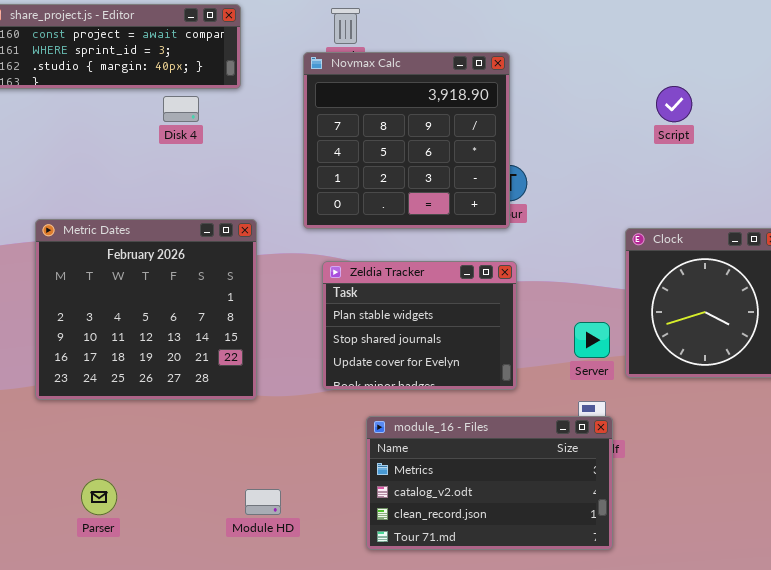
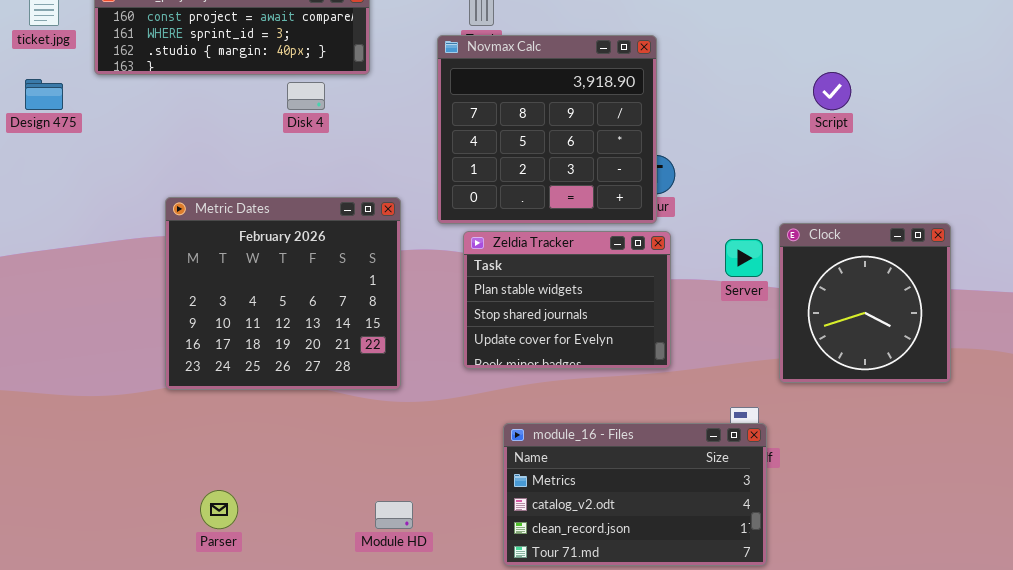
Metric Dates: [35,219,257,400] -> [165,197,401,390], moved
Zeldia Tracker: [322,261,517,390] -> [463,231,671,369], moved
Server: [574,322,610,358] -> [725,239,763,277], moved

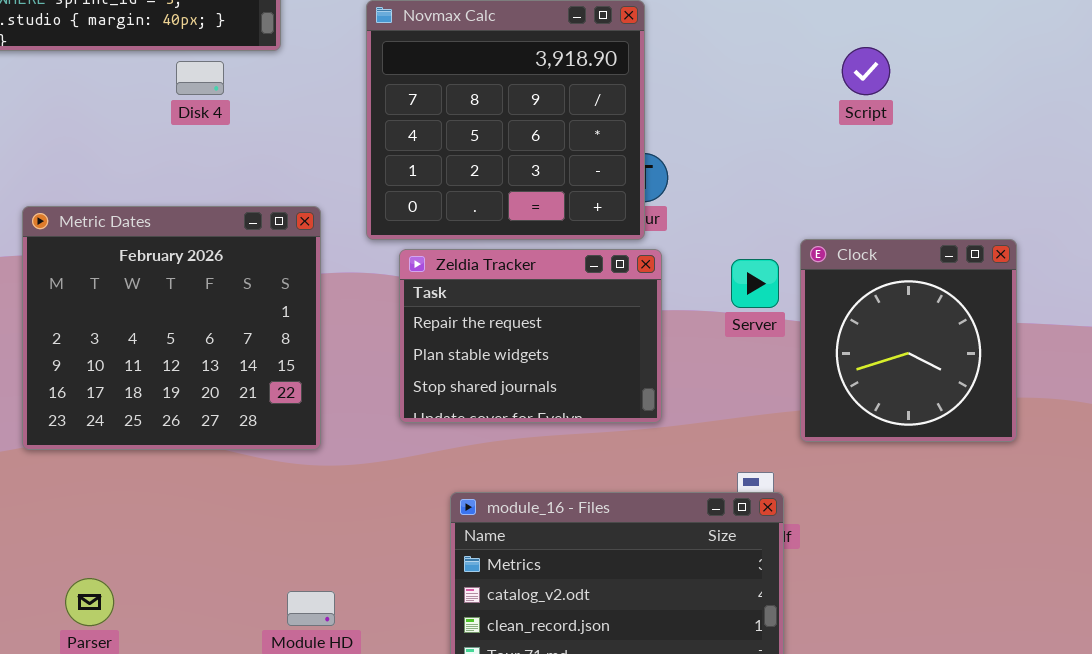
Zeldia Tracker: [463,231,671,369] -> [399,249,662,423], scrolled up 1 row

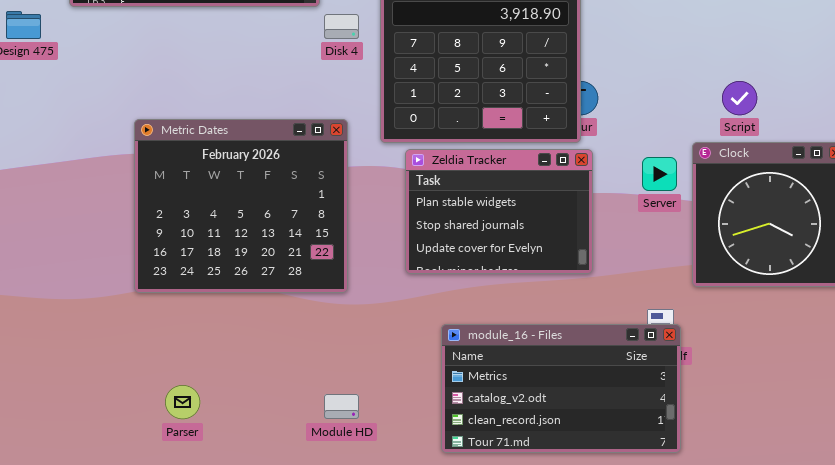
Script: [842,47,890,95] -> [722,81,757,115], moved
Disk 4: [176,61,224,95] -> [324,14,359,39], moved
Zeldia Tracker: [399,249,662,423] -> [405,149,593,274], scrolled down 1 row

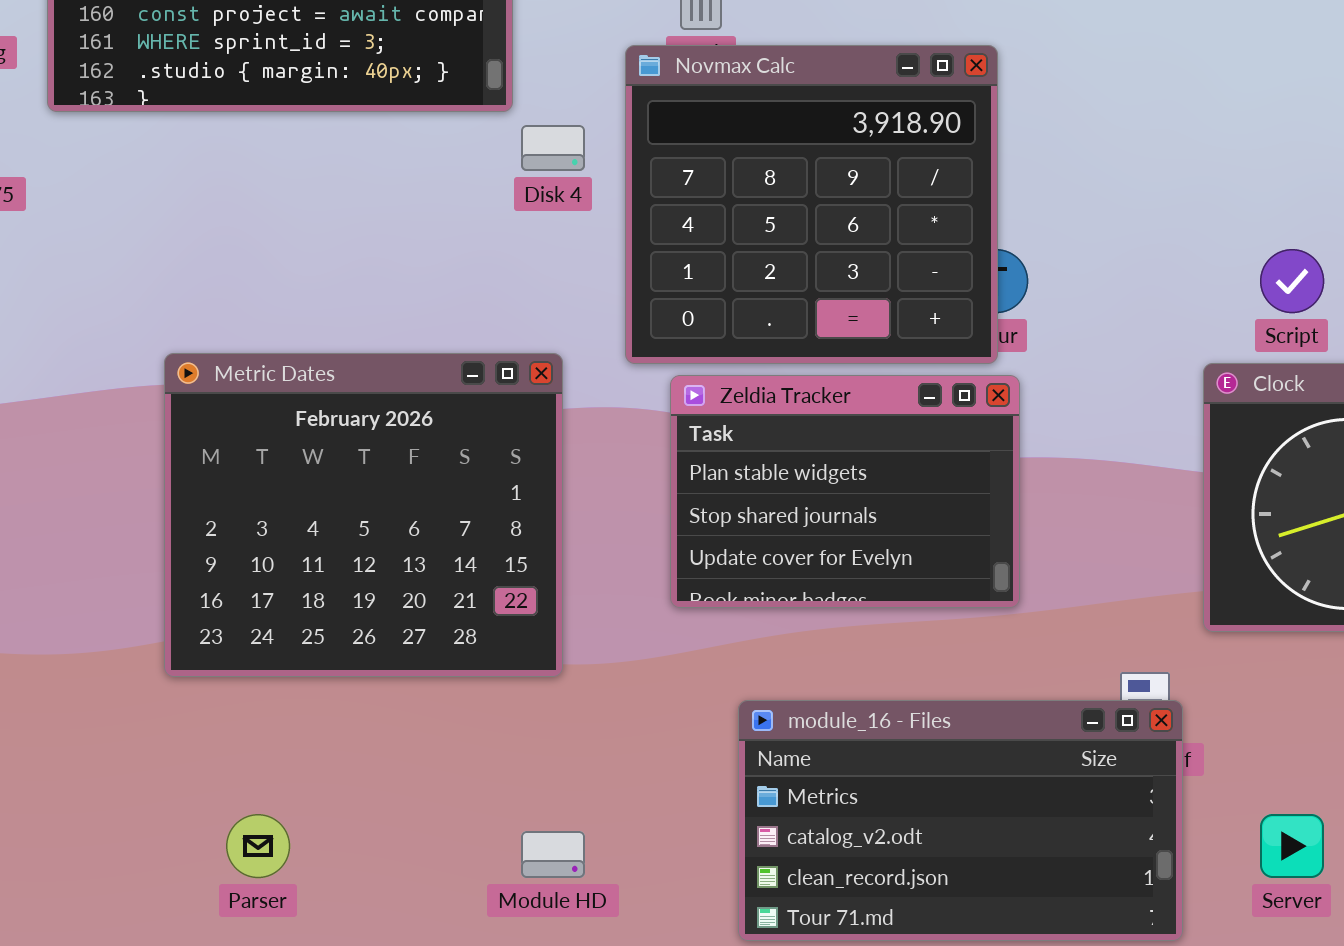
Metric Dates: [134,119,348,293] -> [164,353,563,677], moved
Server: [642,157,677,191] -> [1260,814,1324,878], moved

